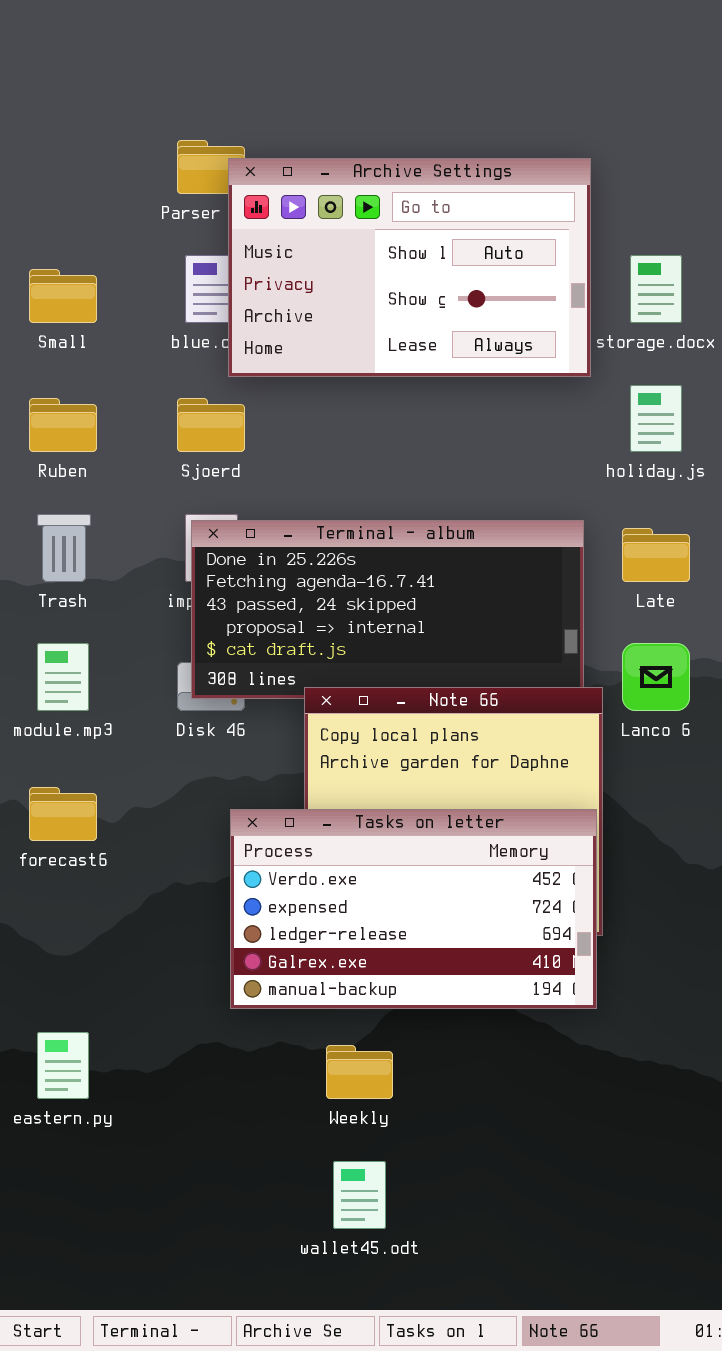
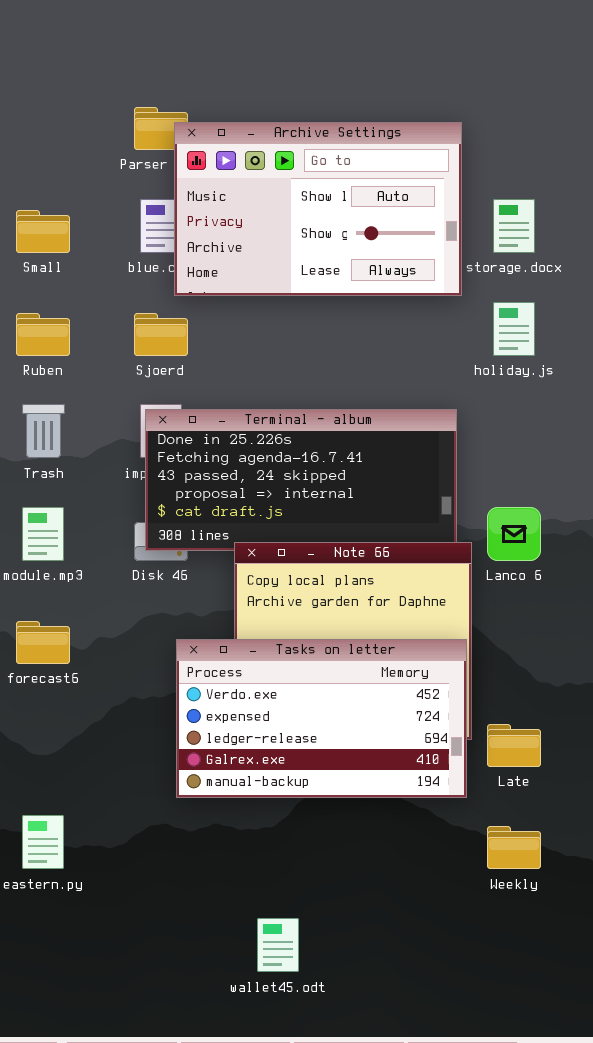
Late: [622,528,690,582] -> [487,724,541,767], moved
Weekly: [326,1045,393,1099] -> [487,826,541,869], moved

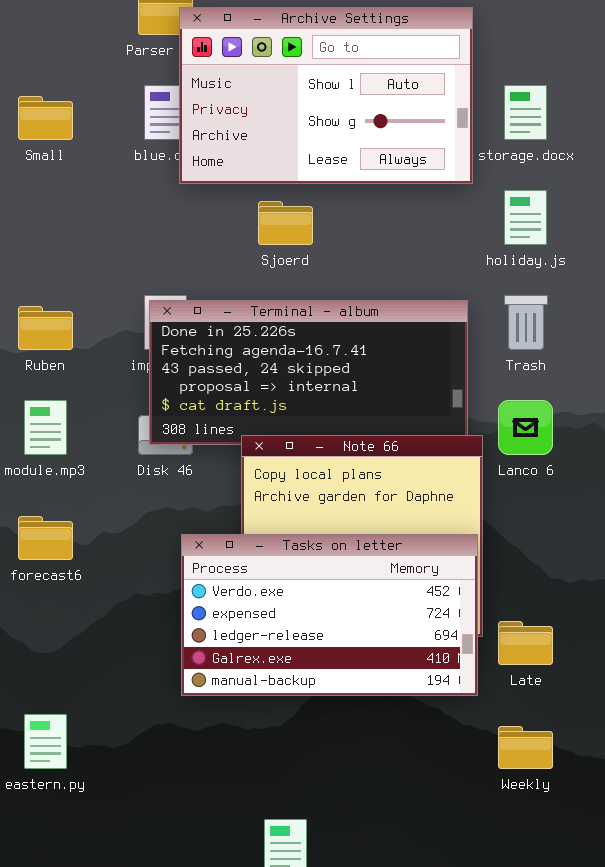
Ruben: [16,313,70,356] -> [18,306,73,350], moved
Sjoerd: [134,313,188,356] -> [258,201,313,245], moved
Trash: [22,404,65,458] -> [504,295,548,350], moved

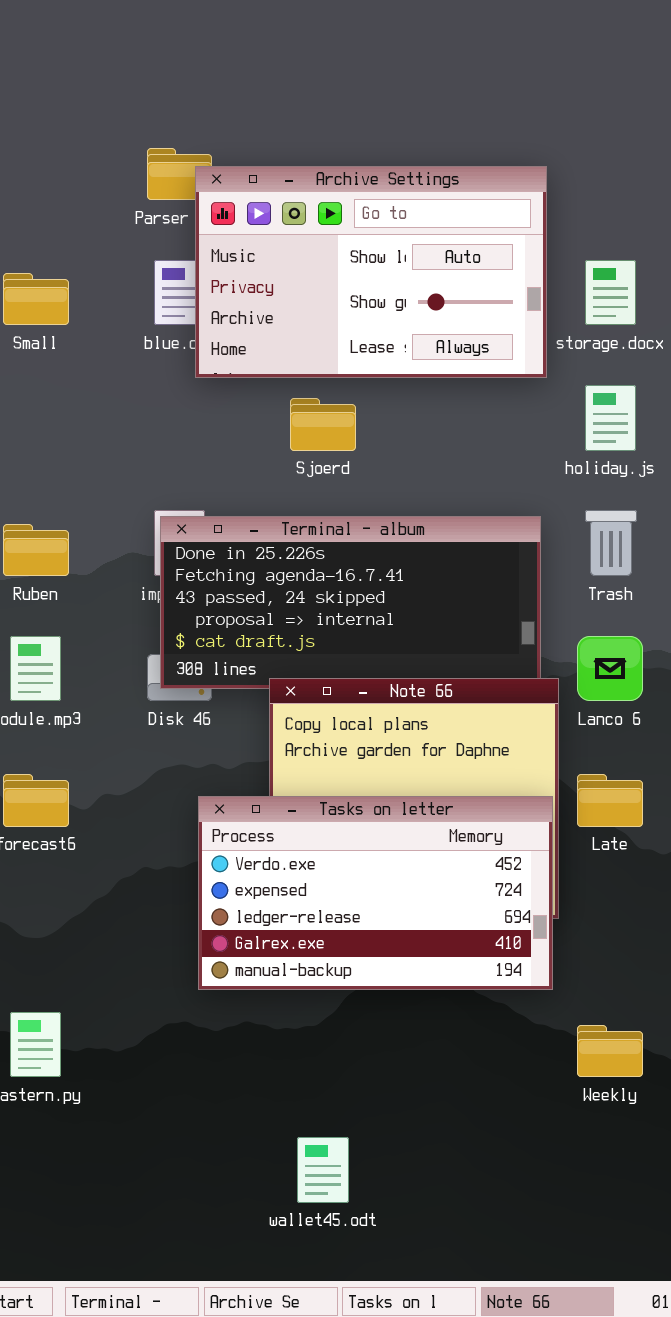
Late: [498,621,553,665] -> [577,774,643,827], moved

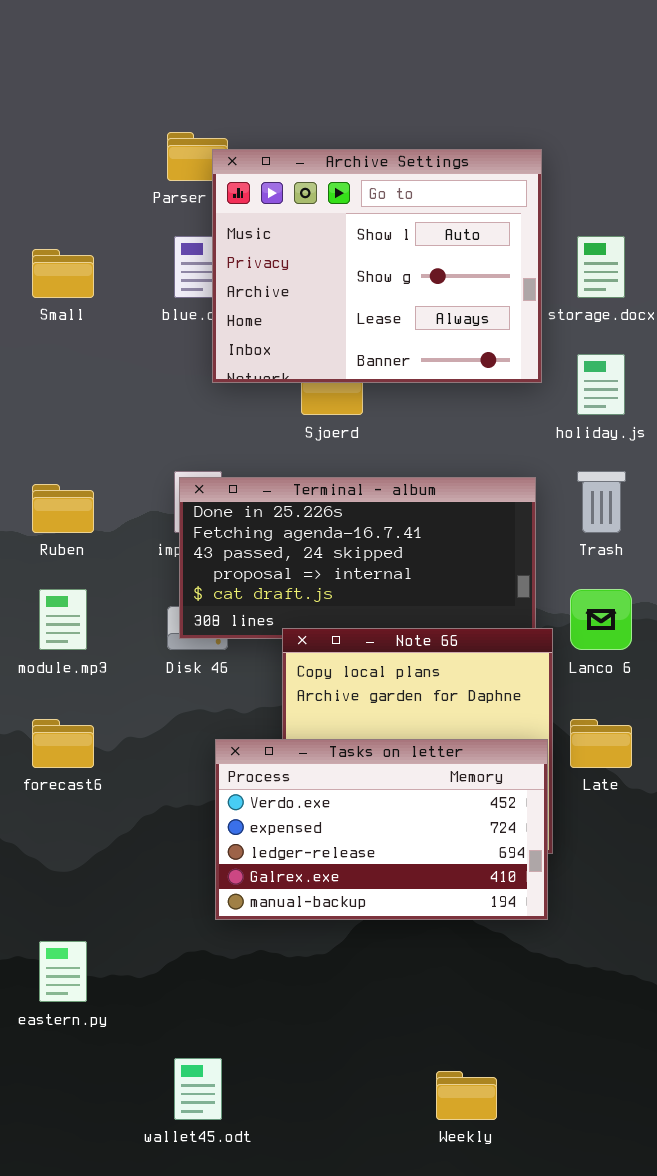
Archive Settings: [195,166,547,378] -> [212,149,542,383], resized
Weekly: [577,1025,643,1077] -> [436,1071,497,1120], moved
wallet45.odt: [297,1137,349,1203] -> [174,1058,222,1120], moved

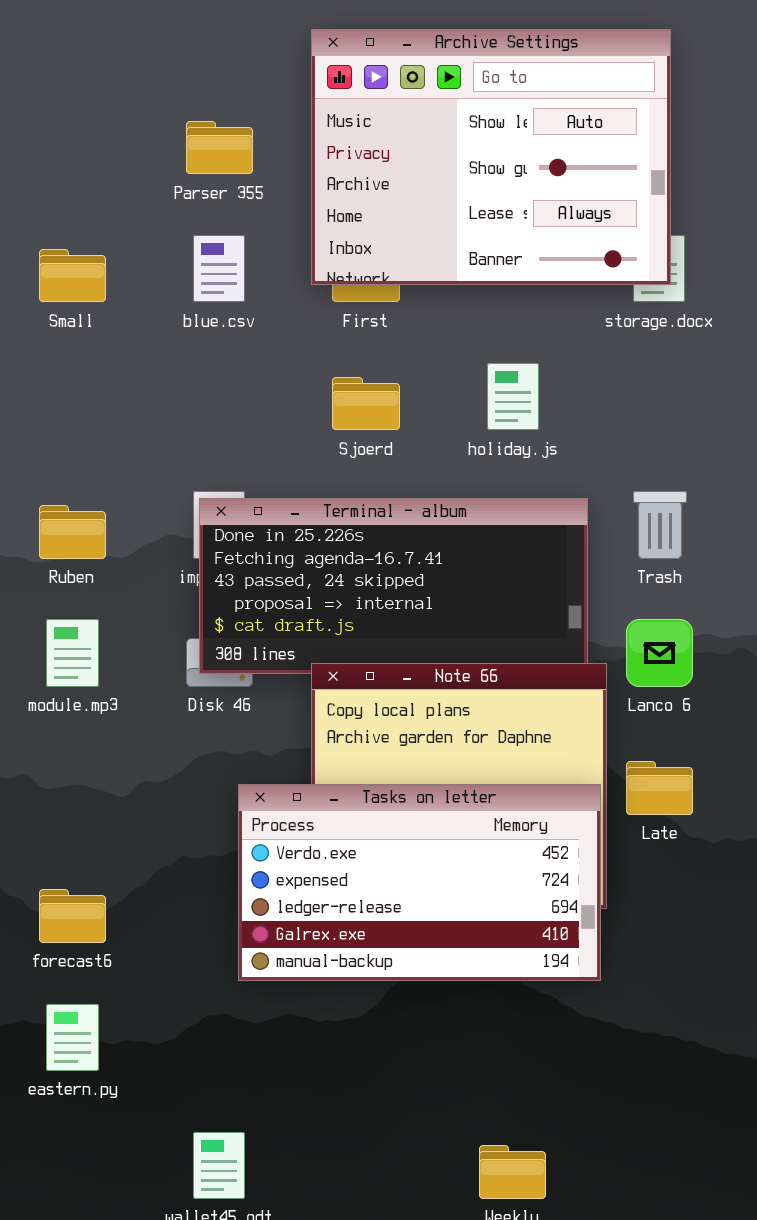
Archive Settings: [212,149,542,383] -> [311,29,671,285], moved
holiday.js: [577,354,625,415] -> [487,363,539,430], moved
forecast6: [32,719,94,768] -> [39,889,106,943], moved

